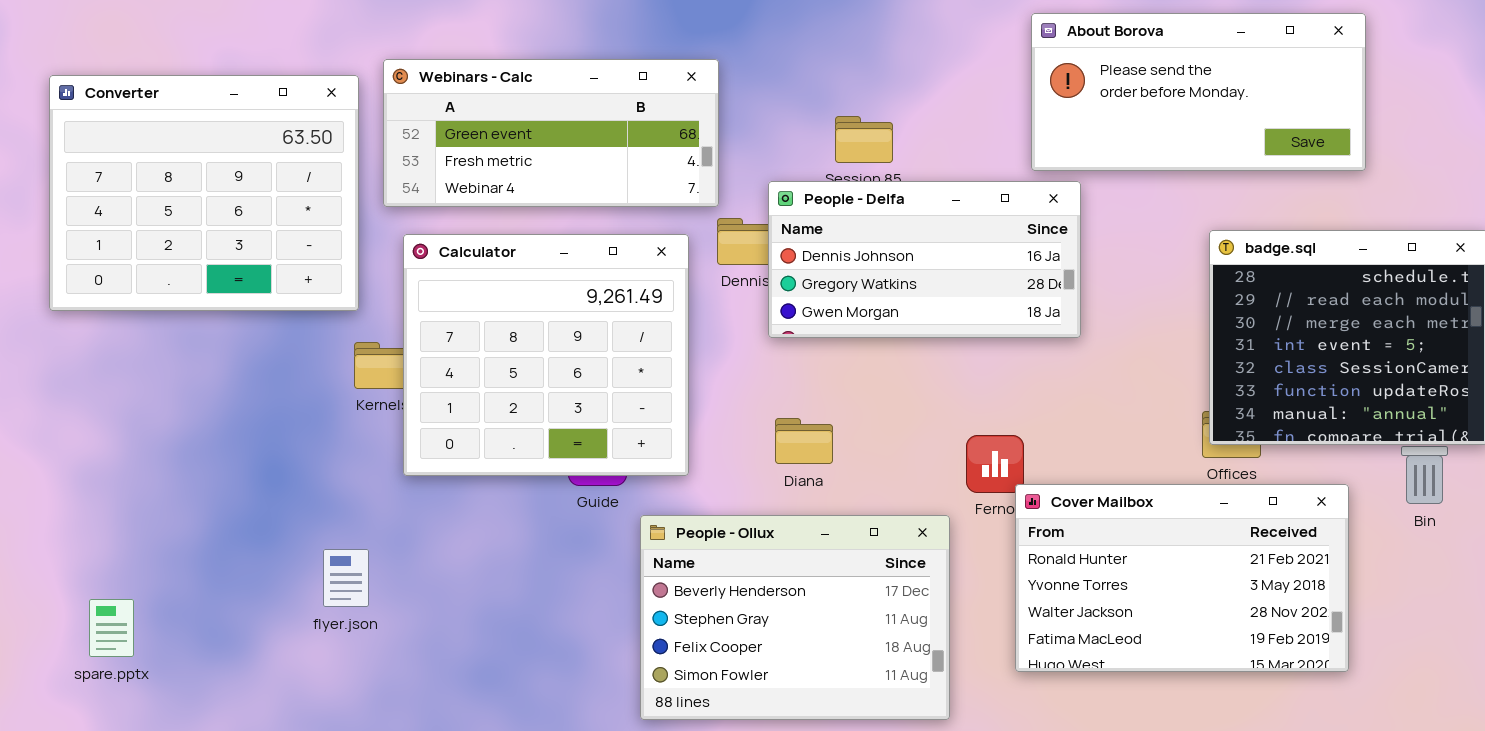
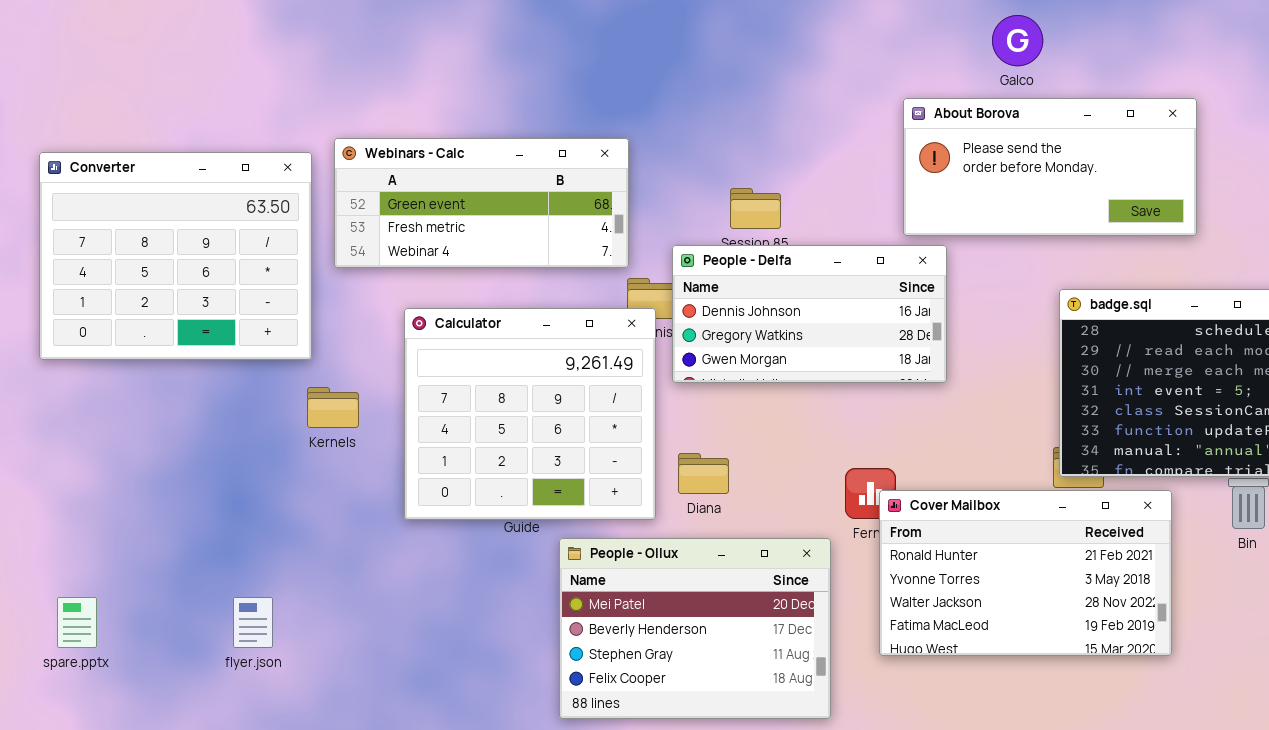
Calculator: [403,234,689,476] -> [404,308,656,520], moved
Cover Mailbox: [1015,484,1349,672] -> [879,490,1172,656], moved
People - Ollux: [640,515,950,720] -> [559,538,831,719], scrolled up 1 row
flyer.json: [323,549,369,607] -> [233,597,273,648], moved
spare.pptx: [89,599,134,657] -> [57,597,97,648], moved

